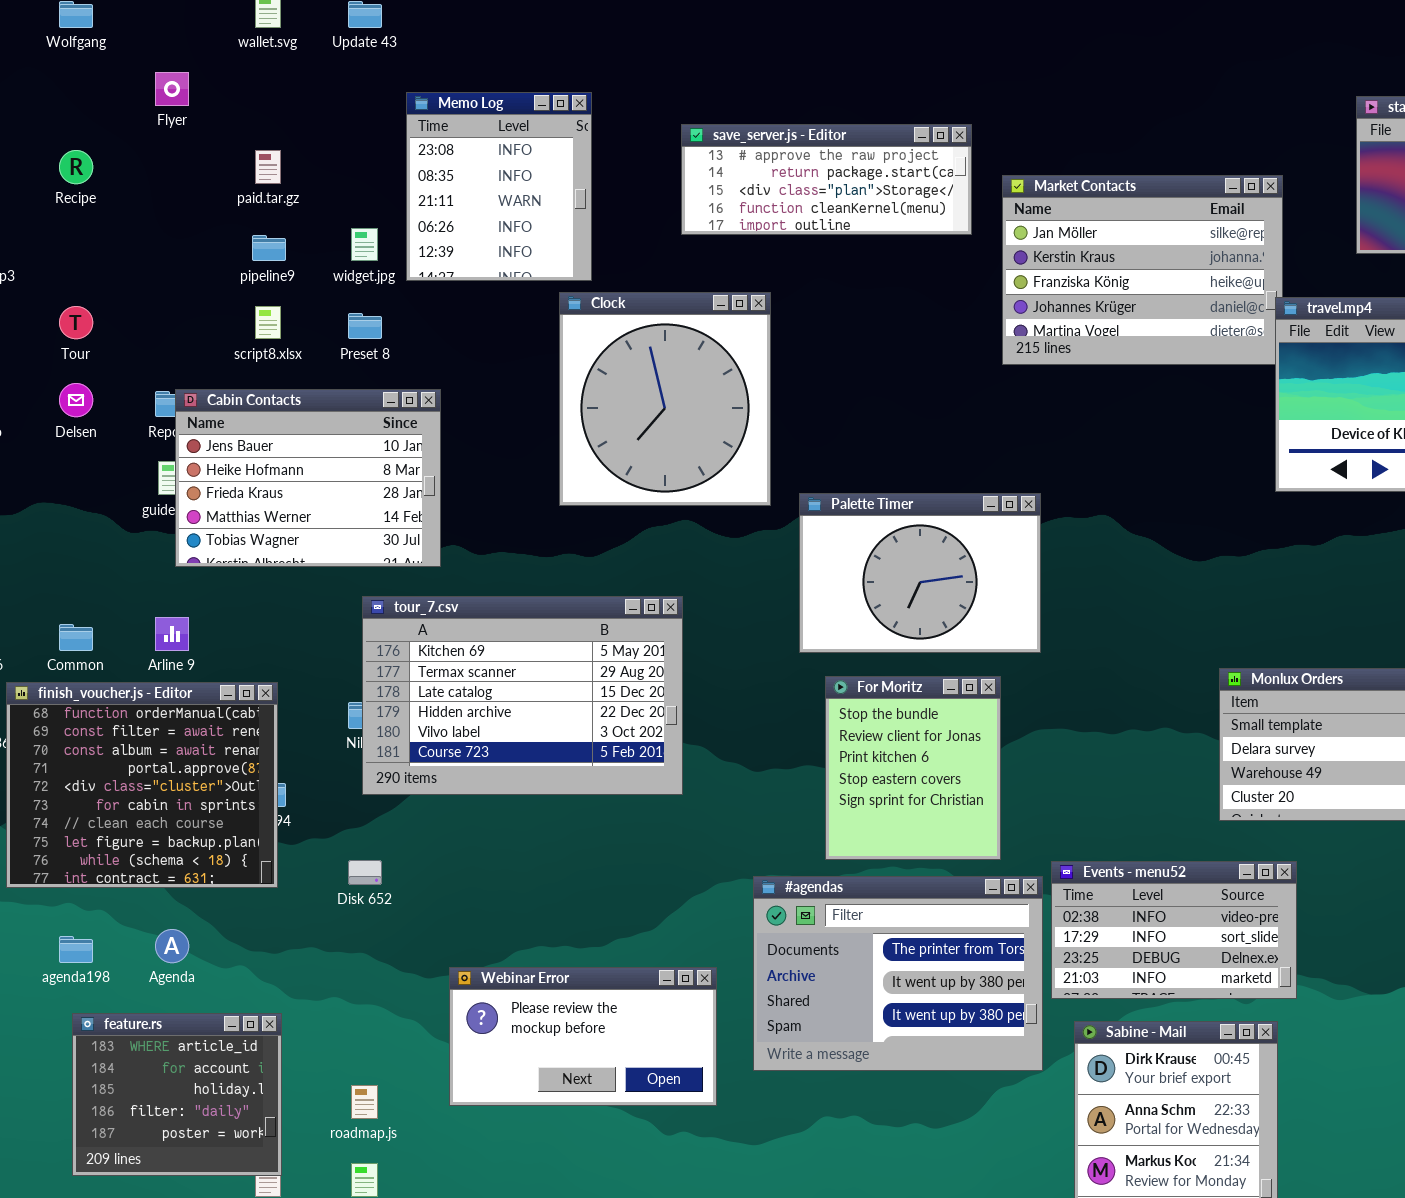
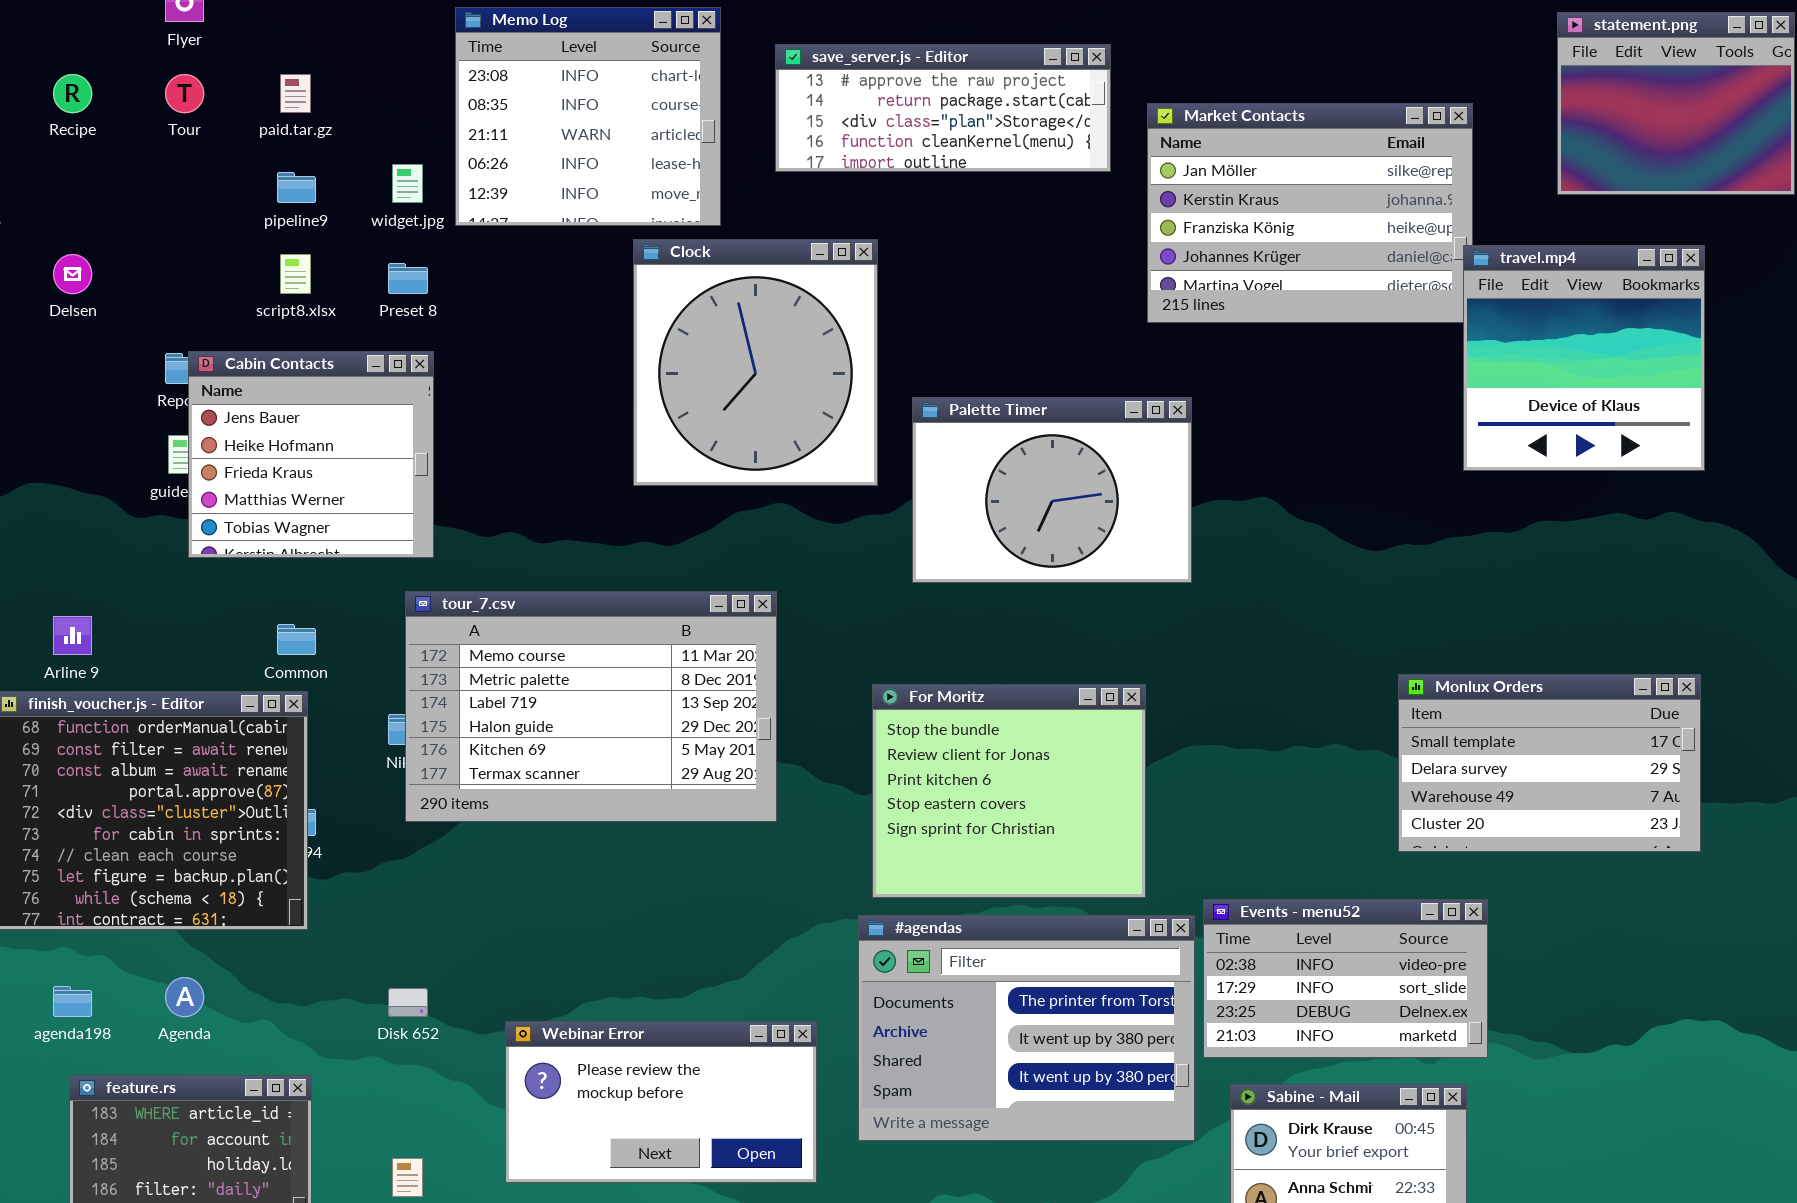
Memo Log: [406,92,592,281] -> [455,7,721,226], resized
Tour: [59,306,93,339] -> [165,74,204,113], moved
Delsen: [59,383,93,417] -> [53,254,92,294], moved
Cabin Contacts: [175,389,441,567] -> [188,351,434,558], resized
Palette Timer: [799,493,1041,653] -> [912,397,1192,583], moved
tour_7.csv: [362,596,683,795] -> [405,591,777,822], scrolled up 4 rows
Arline 9: [155,617,189,651] -> [53,616,92,655], moved
Common: [59,624,93,651] -> [277,624,316,655], moved
For Moritz: [825,676,1001,860] -> [872,684,1146,898], resized
Disk 652: [348,860,382,885] -> [388,988,428,1017], moved

